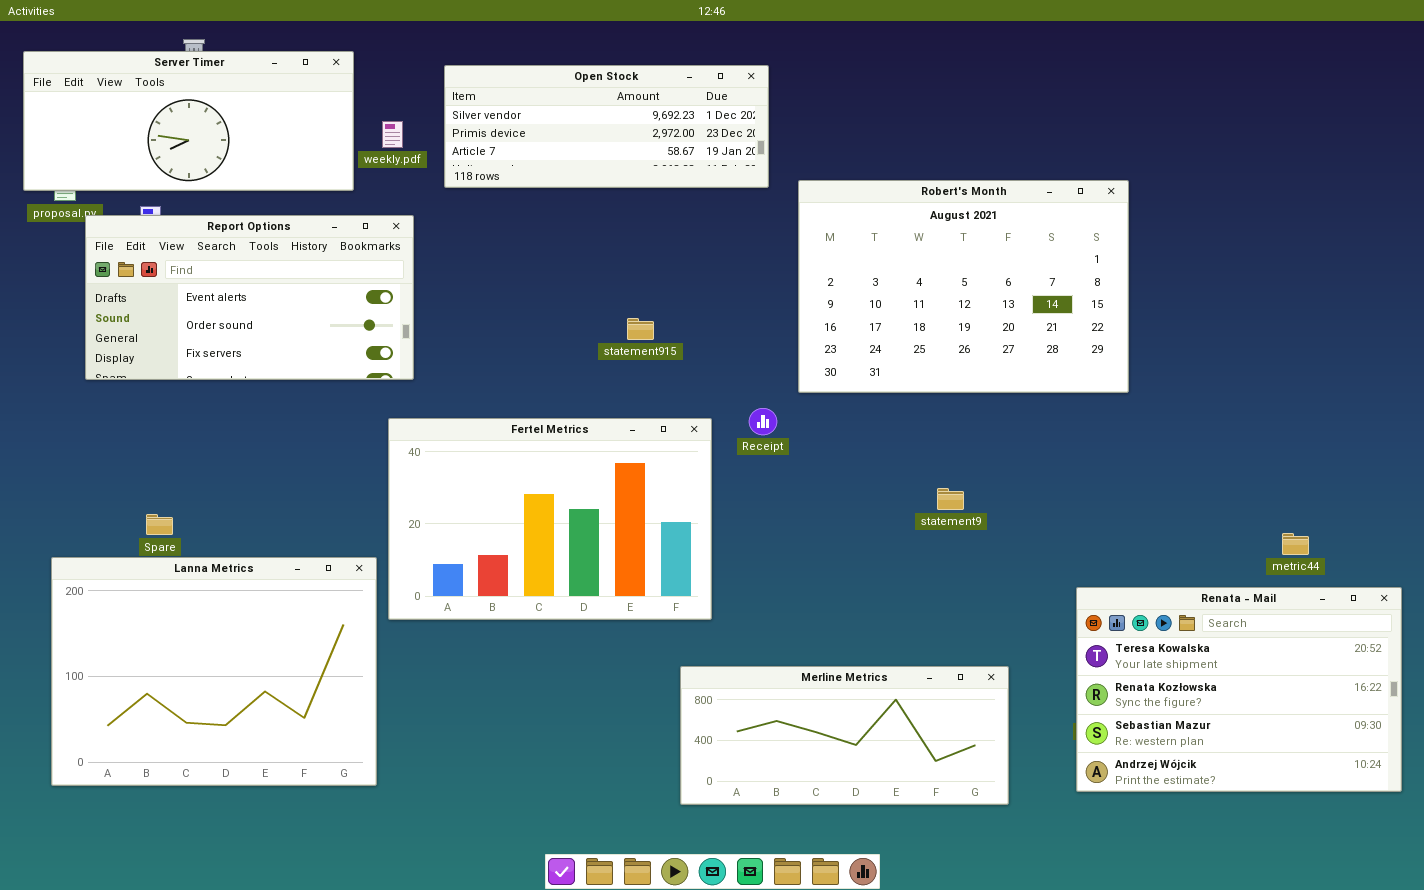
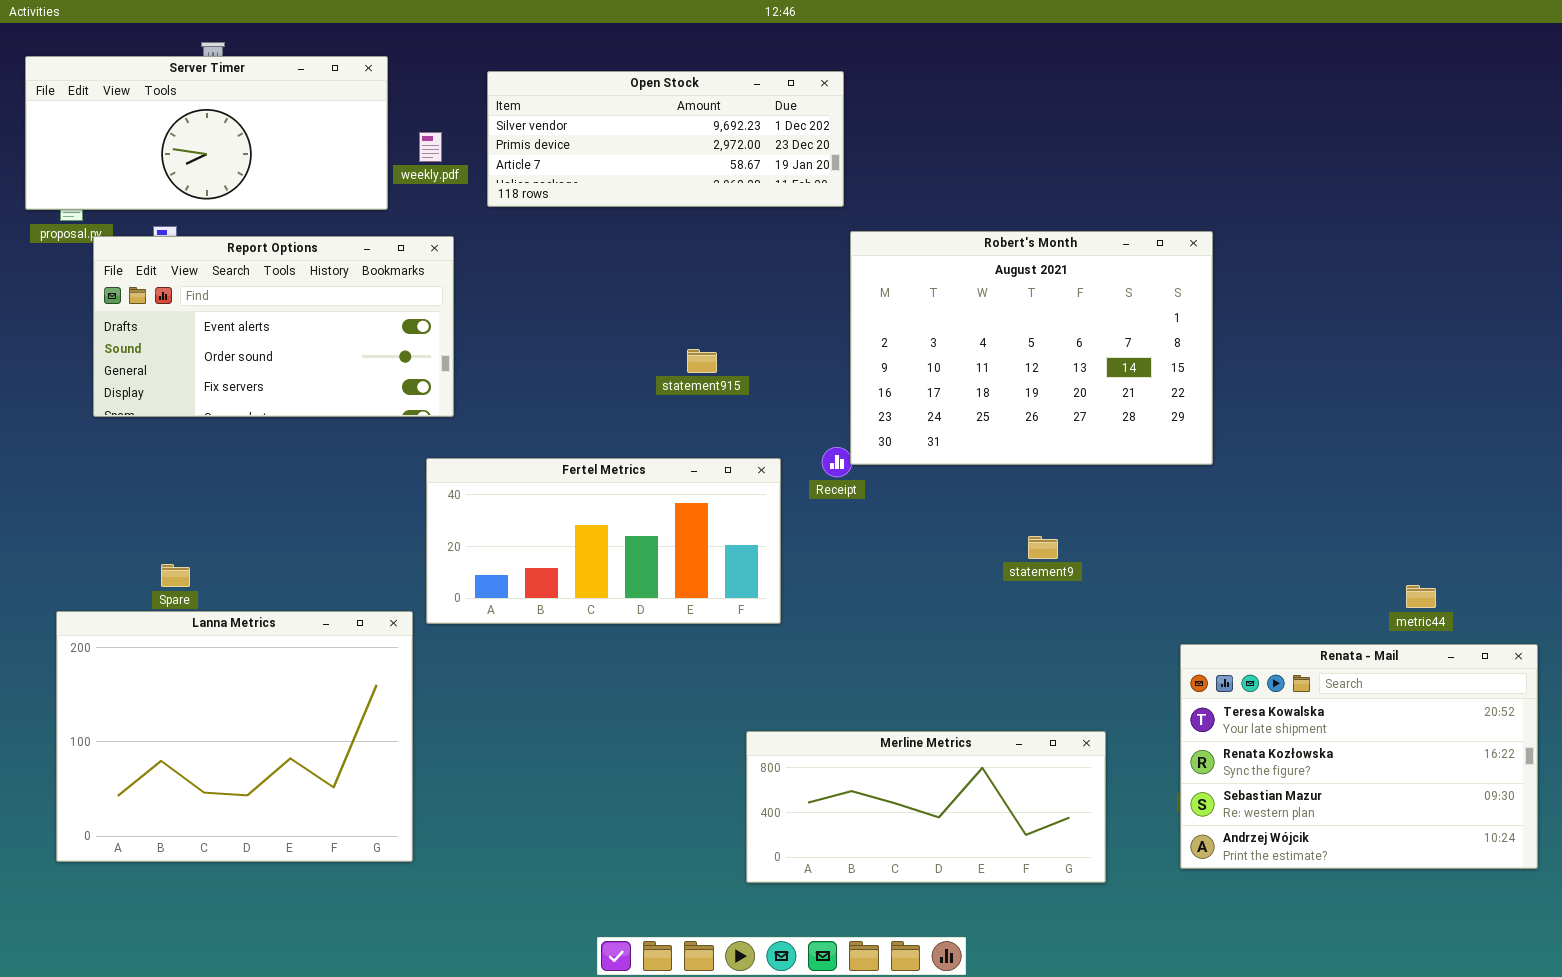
Robert's Month: [798,180,1129,393] -> [850,231,1213,465], moved
Fertel Metrics: [388,418,712,620] -> [426,458,781,624], resized

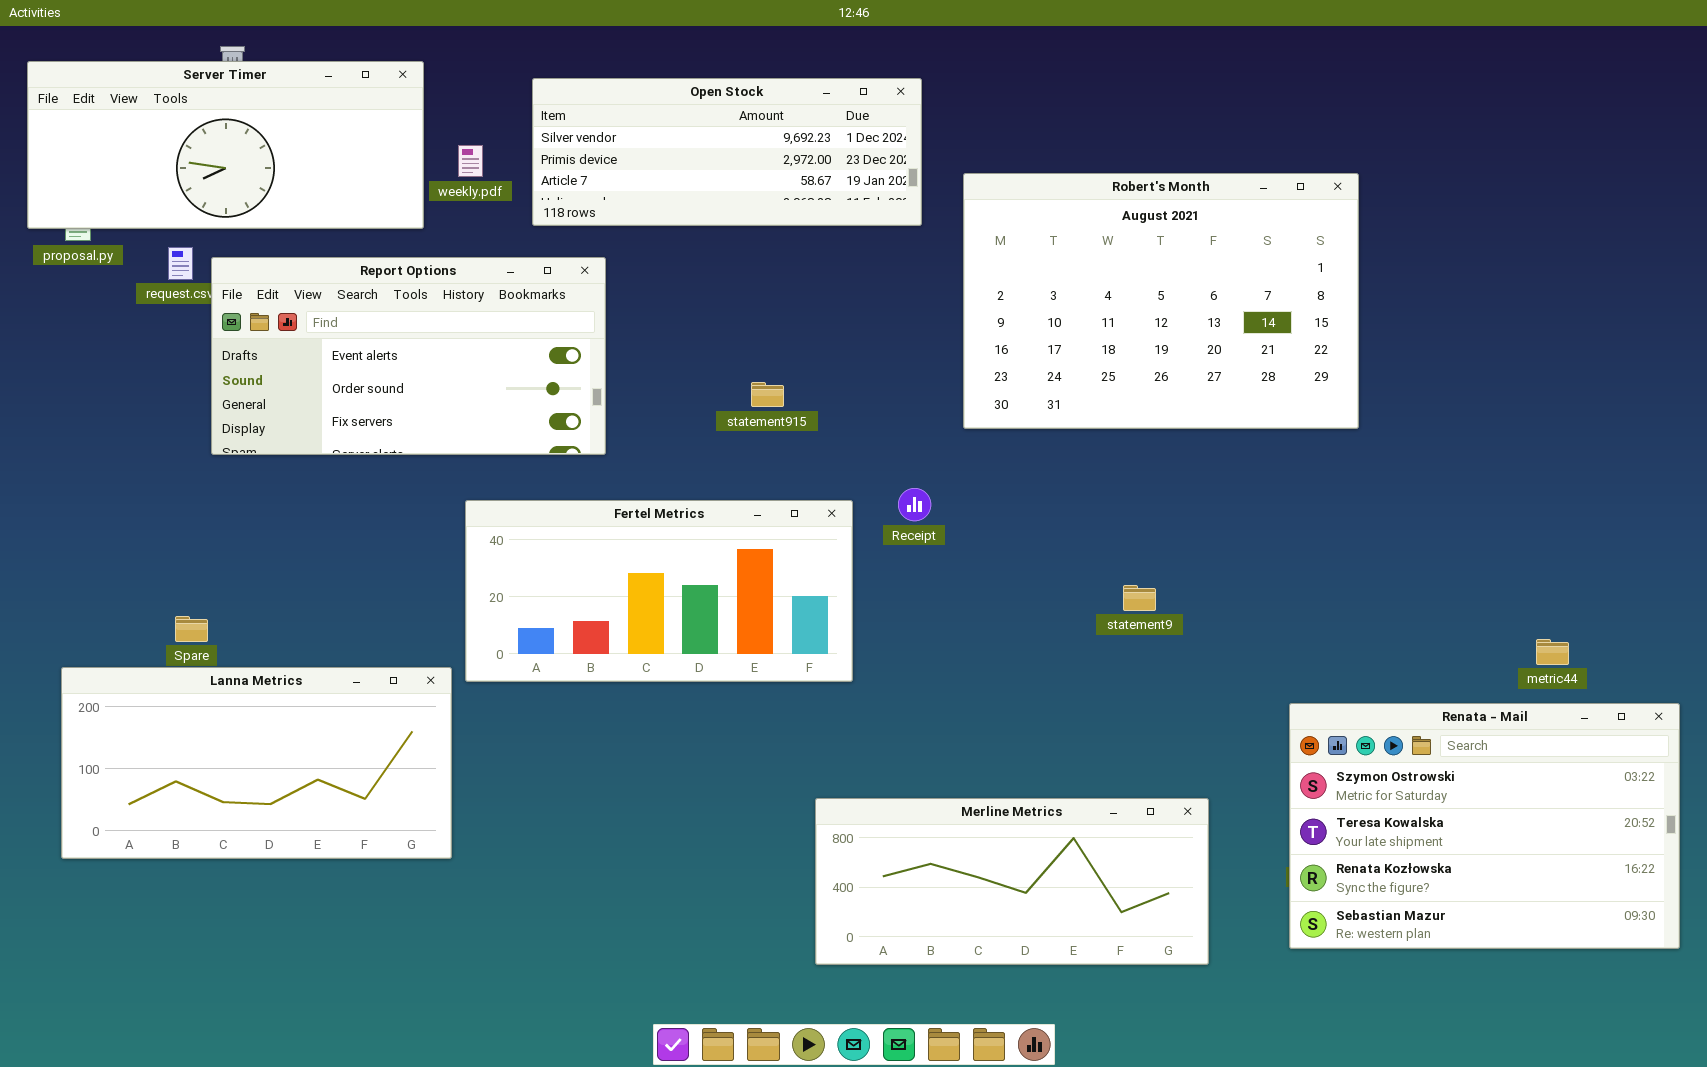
Robert's Month: [850,231,1213,465] -> [963,173,1359,429], moved
Report Options: [93,236,454,417] -> [211,257,606,455], moved
Lanna Metrics: [56,611,413,862] -> [61,667,452,859], resized
Renata - Mail: [1180,644,1538,869] -> [1289,703,1680,949], scrolled up 1 row

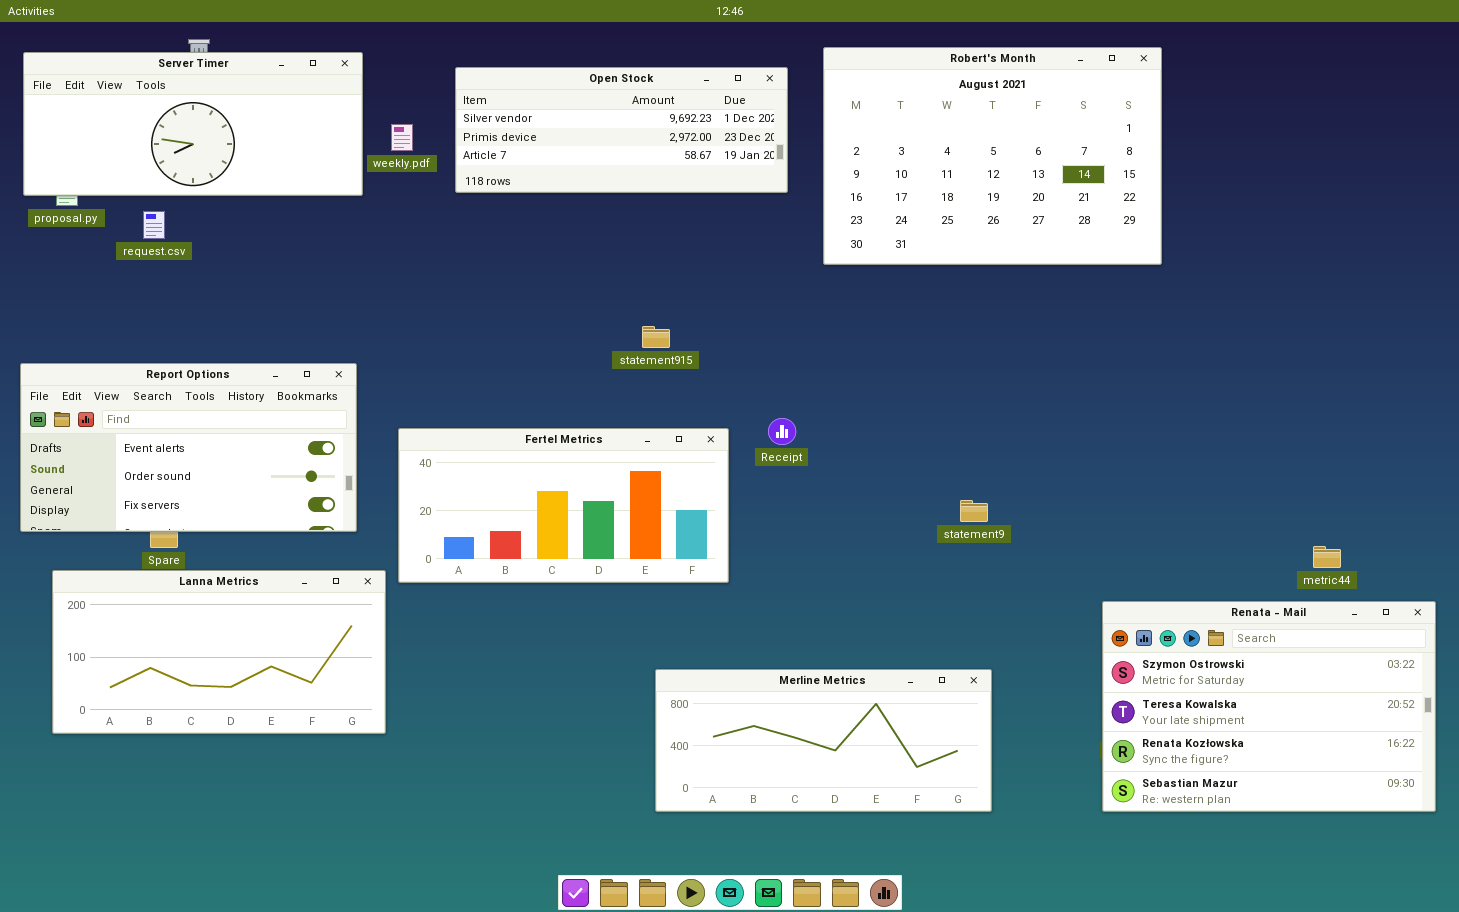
Robert's Month: [963,173,1359,429] -> [823,47,1162,265], moved
Report Options: [211,257,606,455] -> [20,363,357,532], moved
Merline Metrics: [815,798,1209,965] -> [655,669,992,812], moved

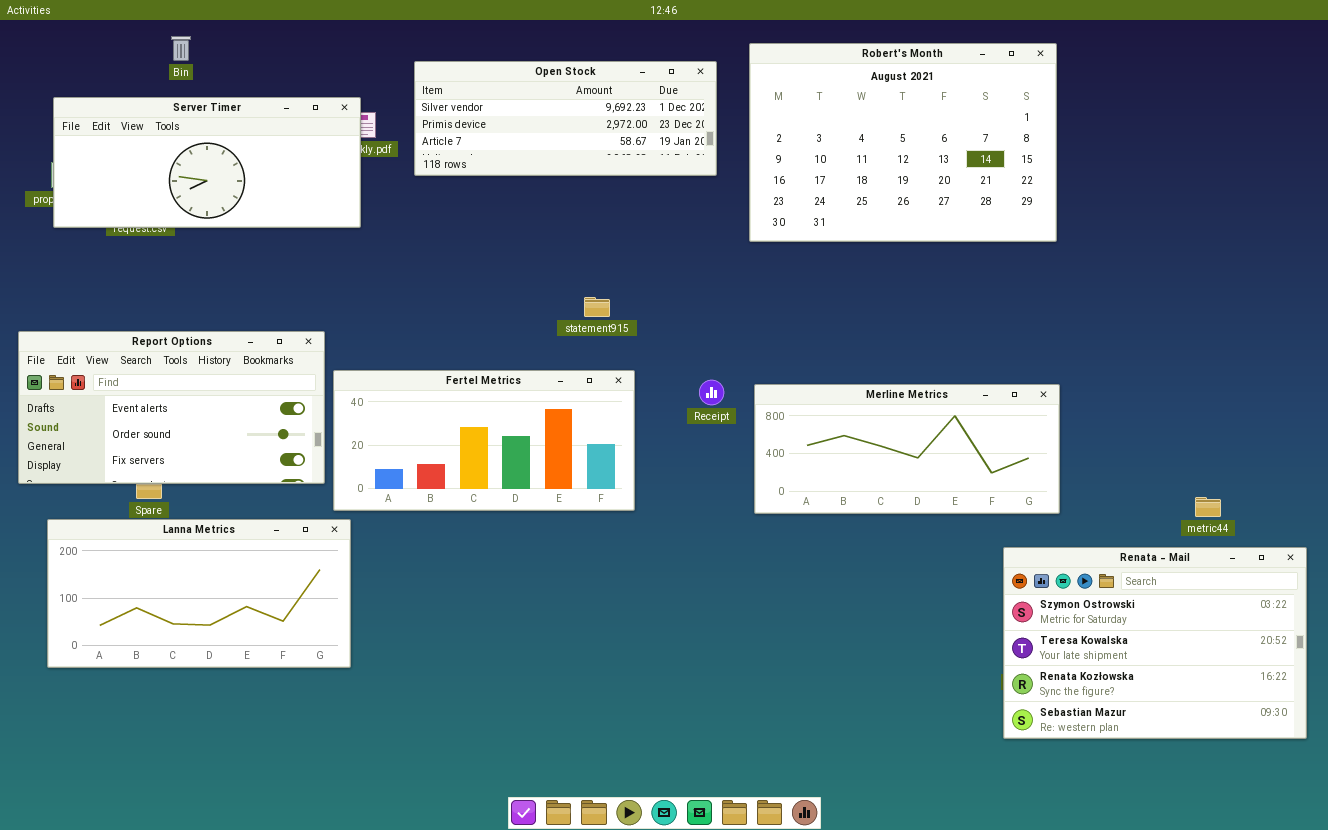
Server Timer: [23,52,363,196] -> [53,97,361,228], moved
Fertel Metrics: [398,428,729,583] -> [333,370,635,511], moved
Merline Metrics: [655,669,992,812] -> [754,384,1060,514], moved

